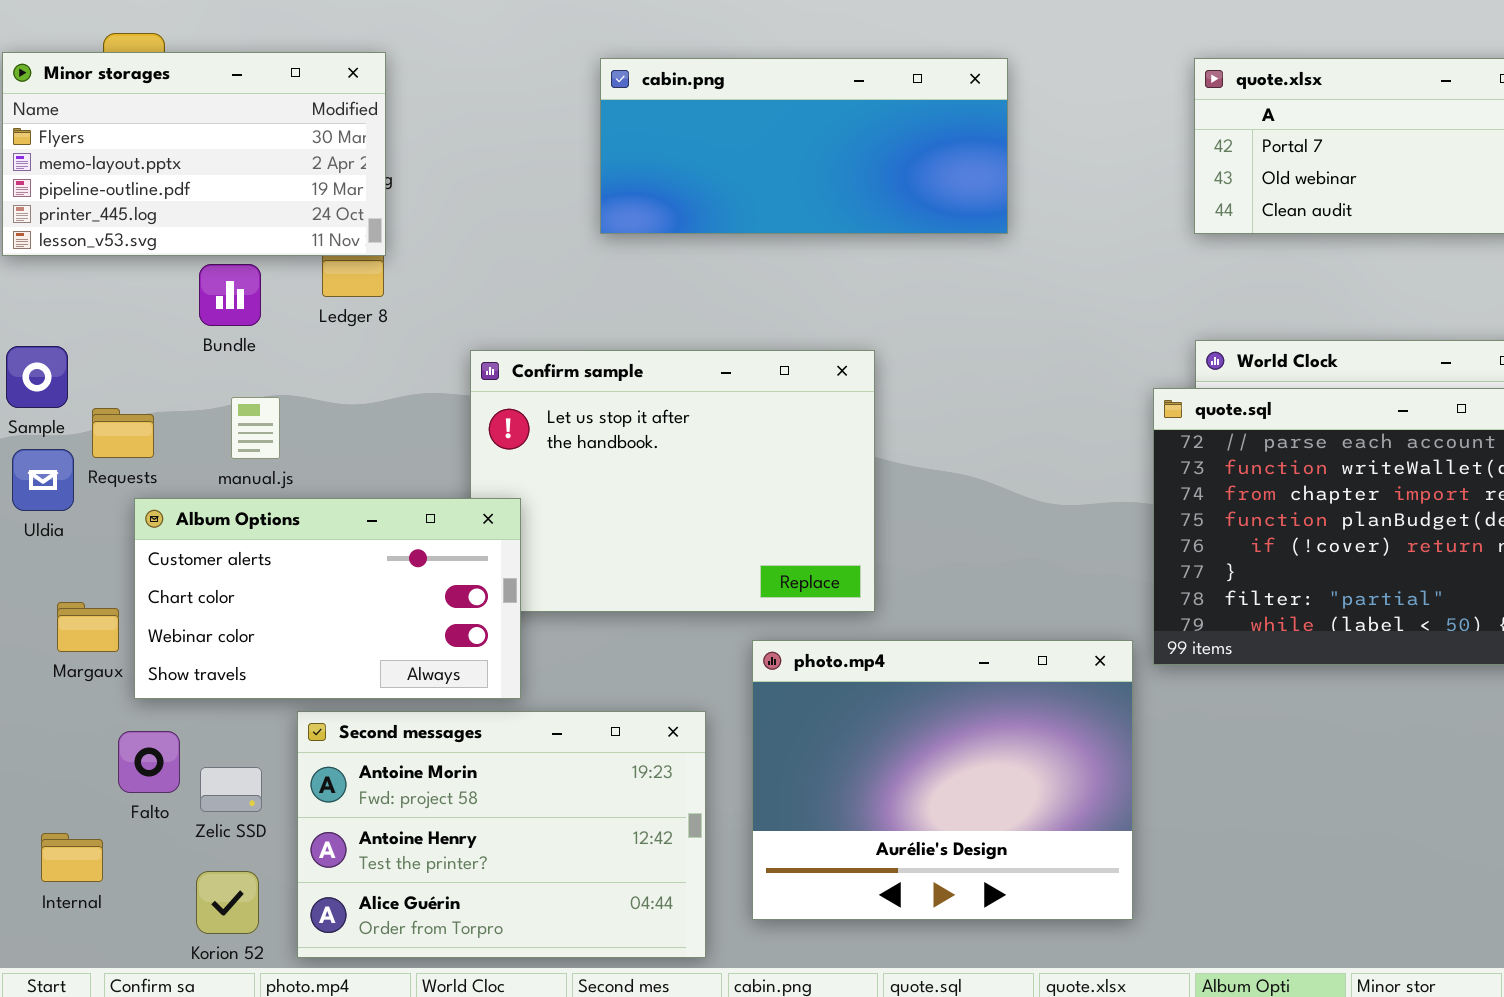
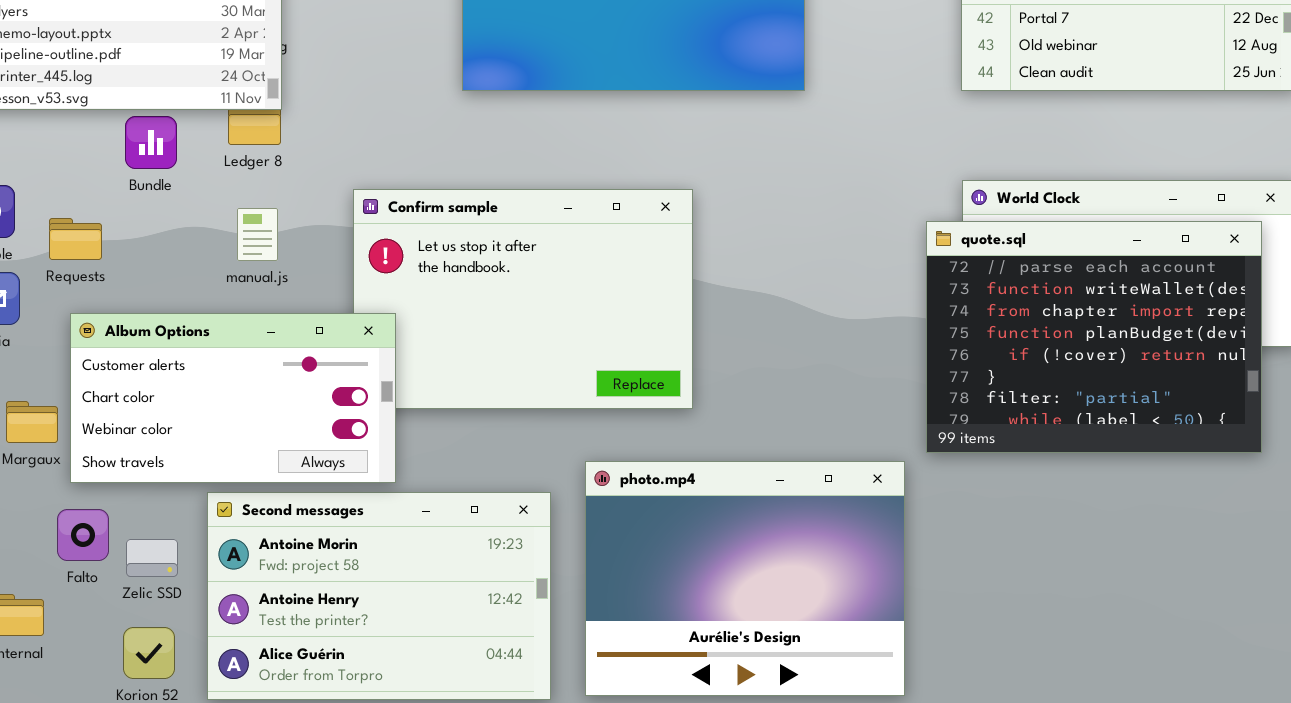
manual.js: [231,397,280,459] -> [237,208,278,261], moved
Requests: [92,408,154,458] -> [49,218,102,260], moved
photo.mp4: [752,640,1133,920] -> [585,461,905,696], moved

